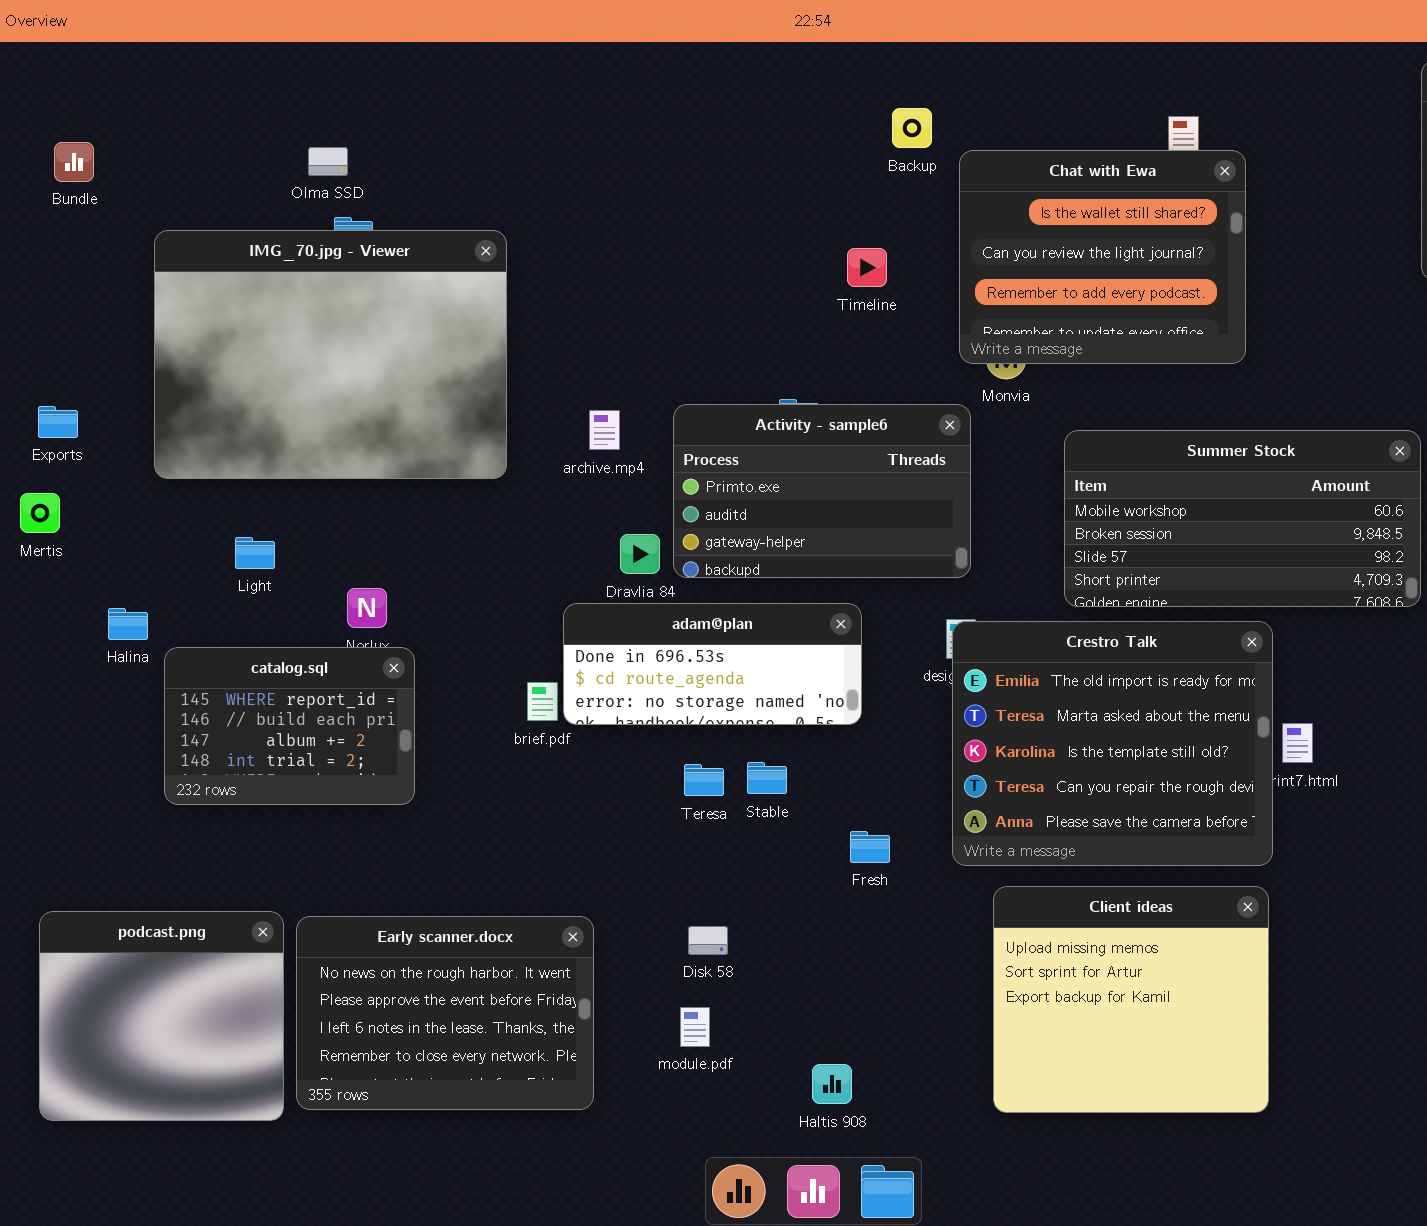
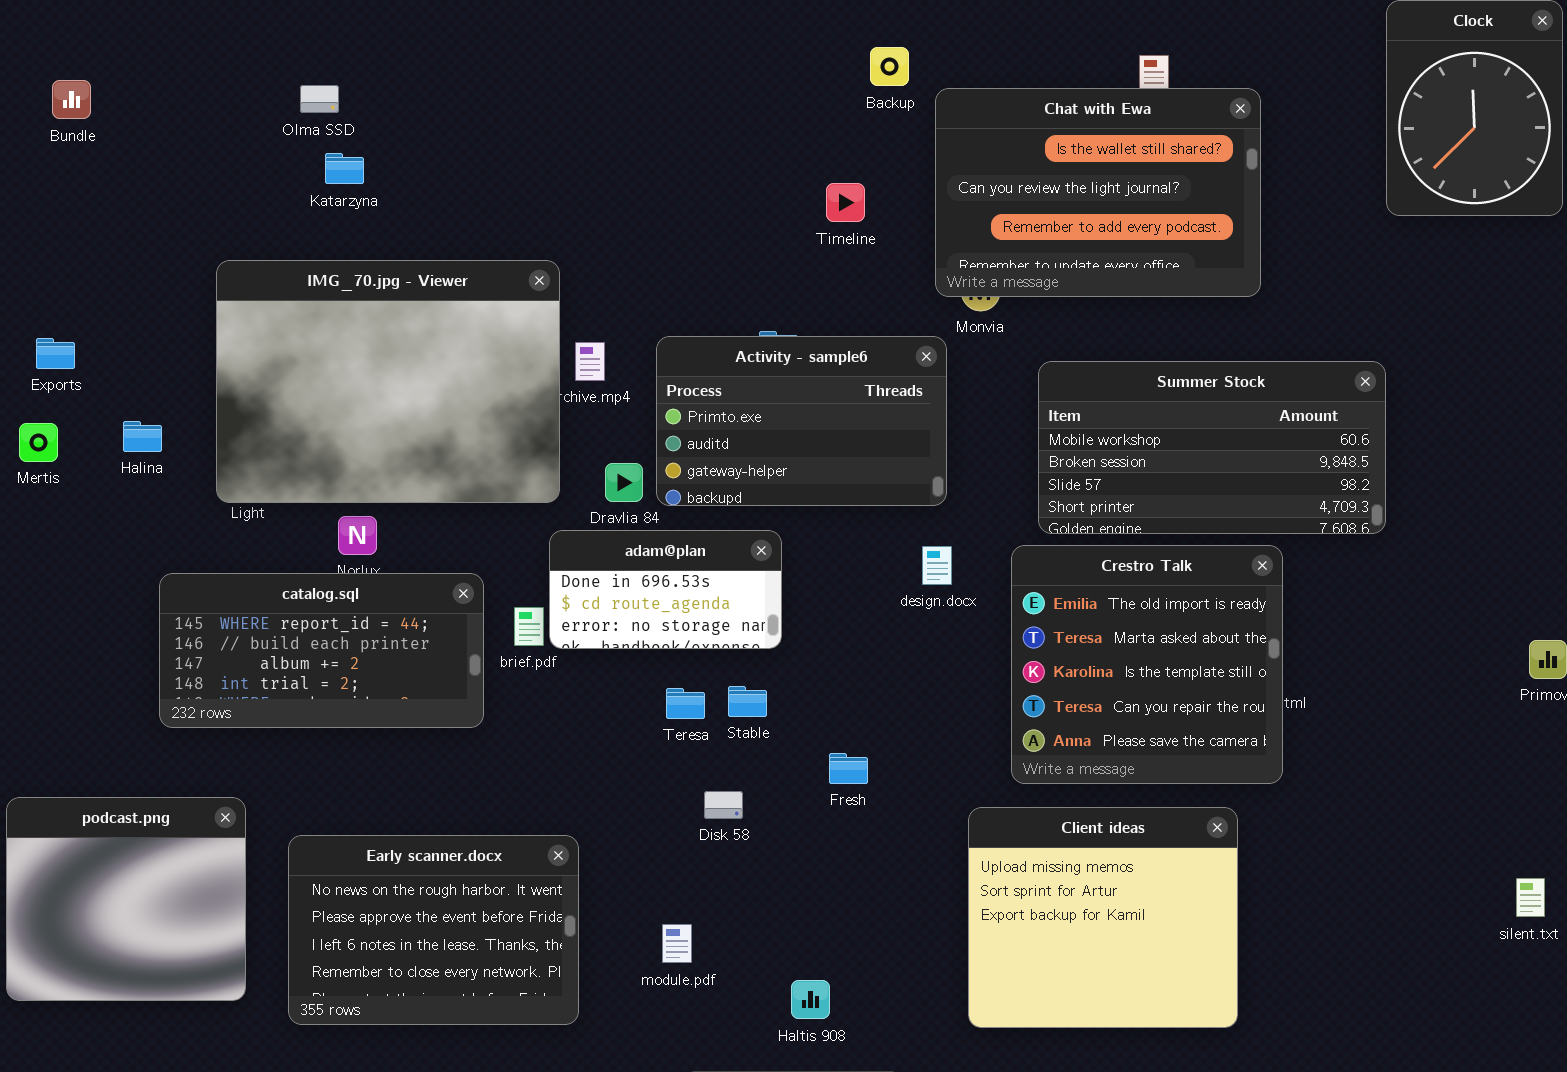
Chat with Ewa: [959,150,1246,364] -> [935,88,1261,297], resized
IMG_70.jpg - Viewer: [154,230,507,479] -> [216,260,560,503], moved
adam@plan: [563,603,862,725] -> [549,530,782,649], resized
Halina: [108,608,148,640] -> [123,421,162,452], moved
Crestro Talk: [952,621,1273,866] -> [1011,545,1283,784], moved, resized
catalog.sql: [164,647,415,805] -> [159,573,484,728], resized
podcast.png: [39,911,284,1121] -> [6,797,246,1001], moved
Disk 58: [688,926,728,955] -> [704,791,743,819], moved

